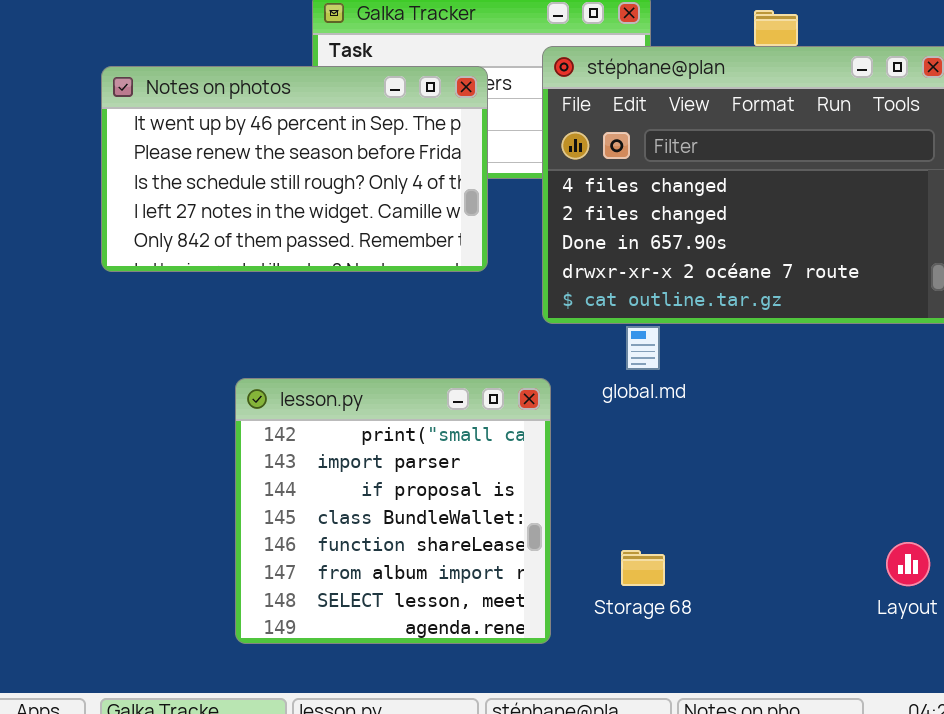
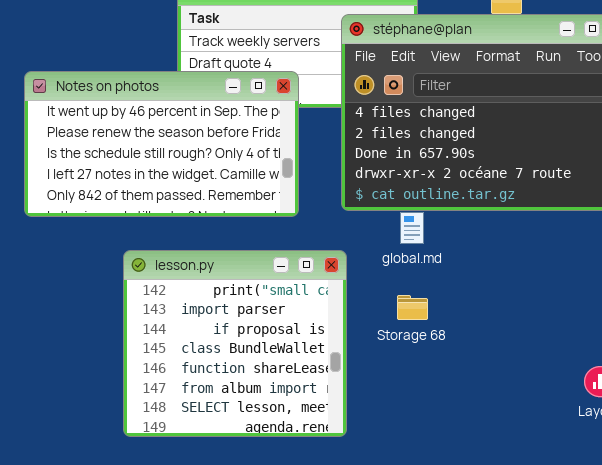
Notes on photos: [101,66,488,272] -> [24,71,299,217], moved
Storage 68: [621,550,665,586] -> [397,295,428,320], moved

